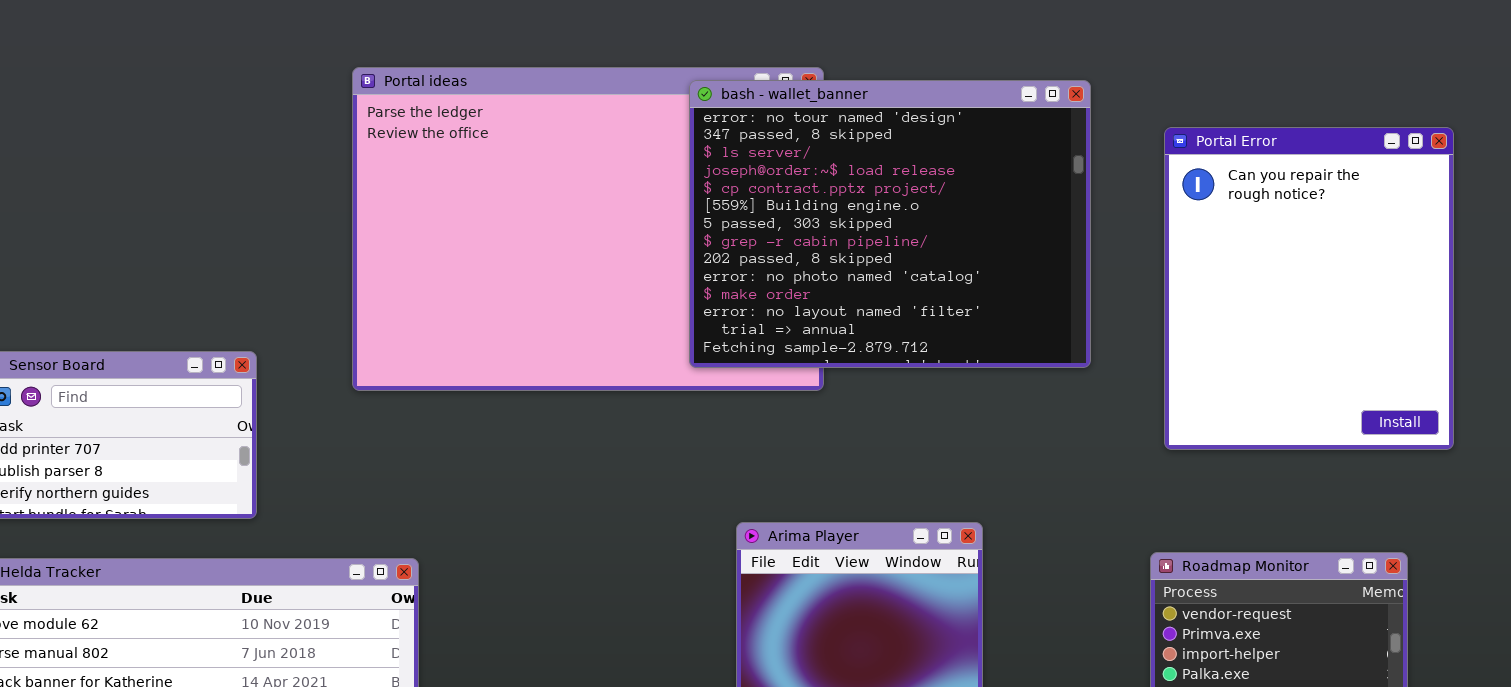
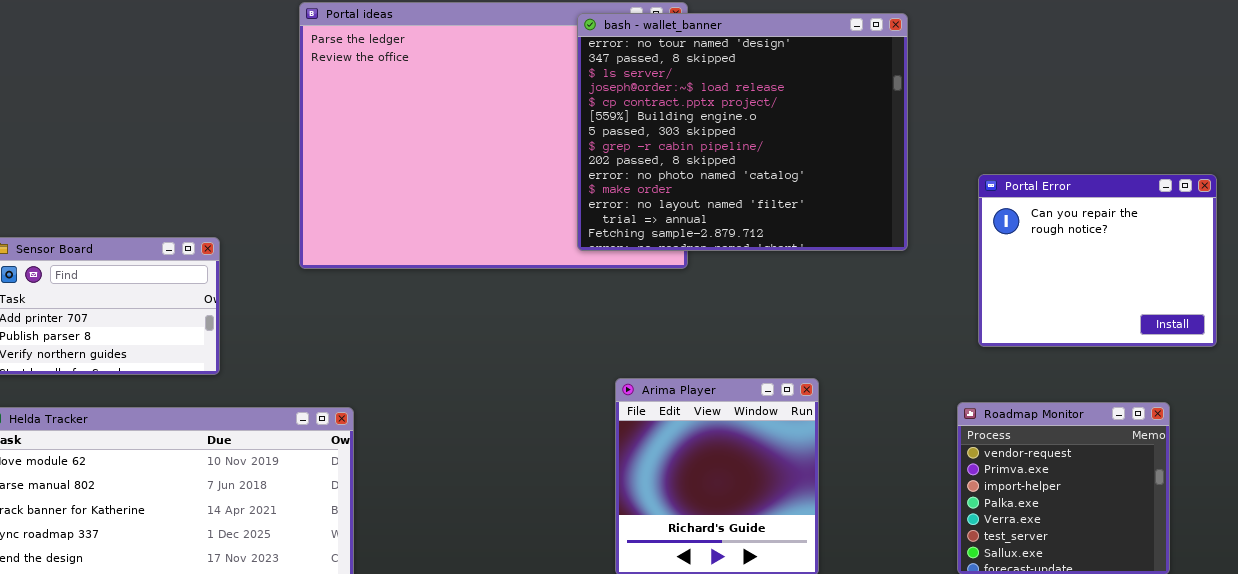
Portal Error: [1164,127,1454,450] -> [978,174,1217,347], moved, resized

